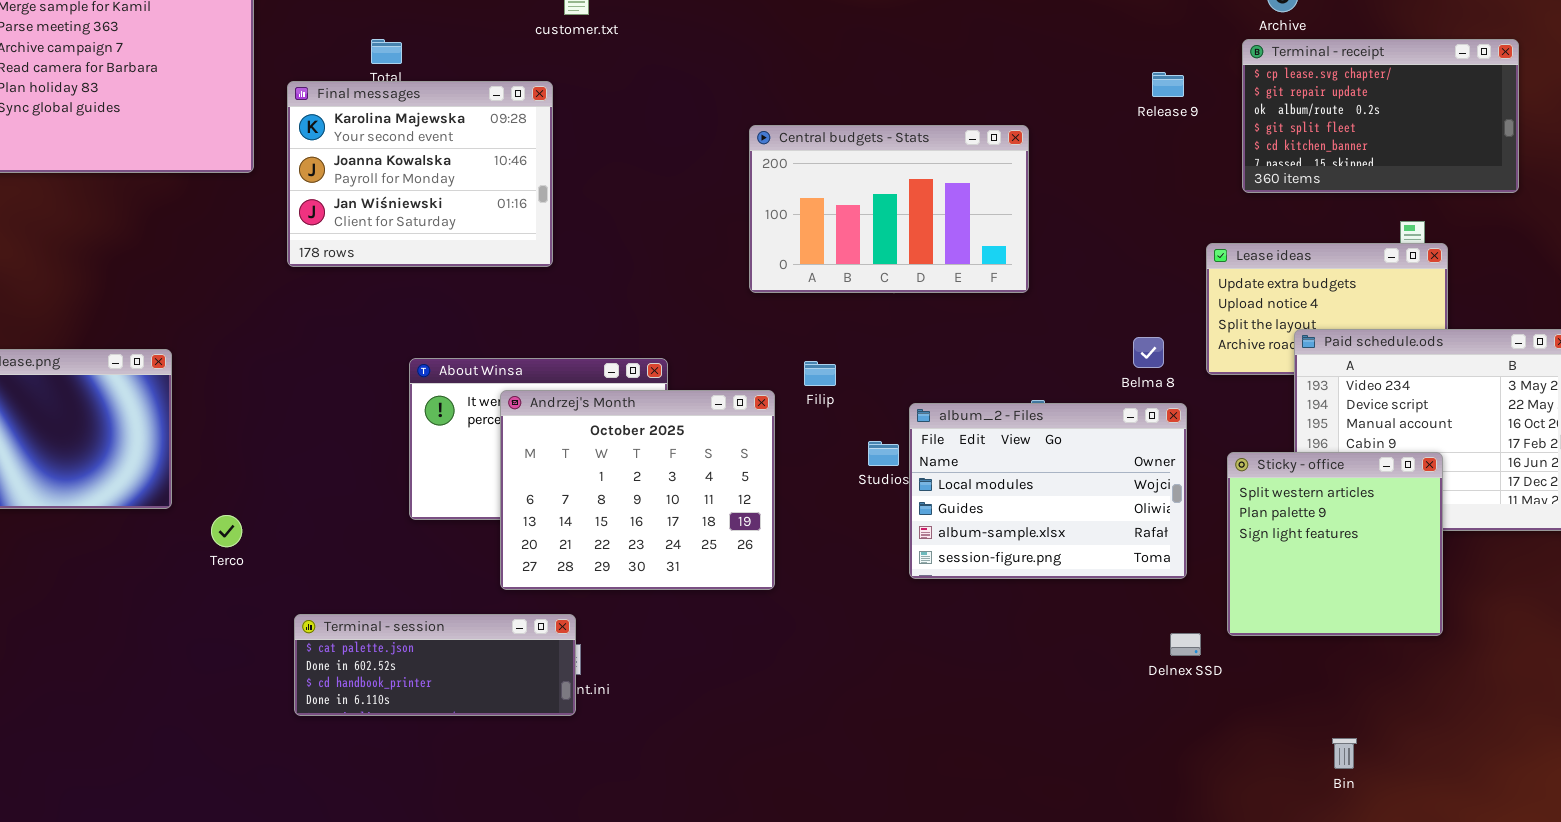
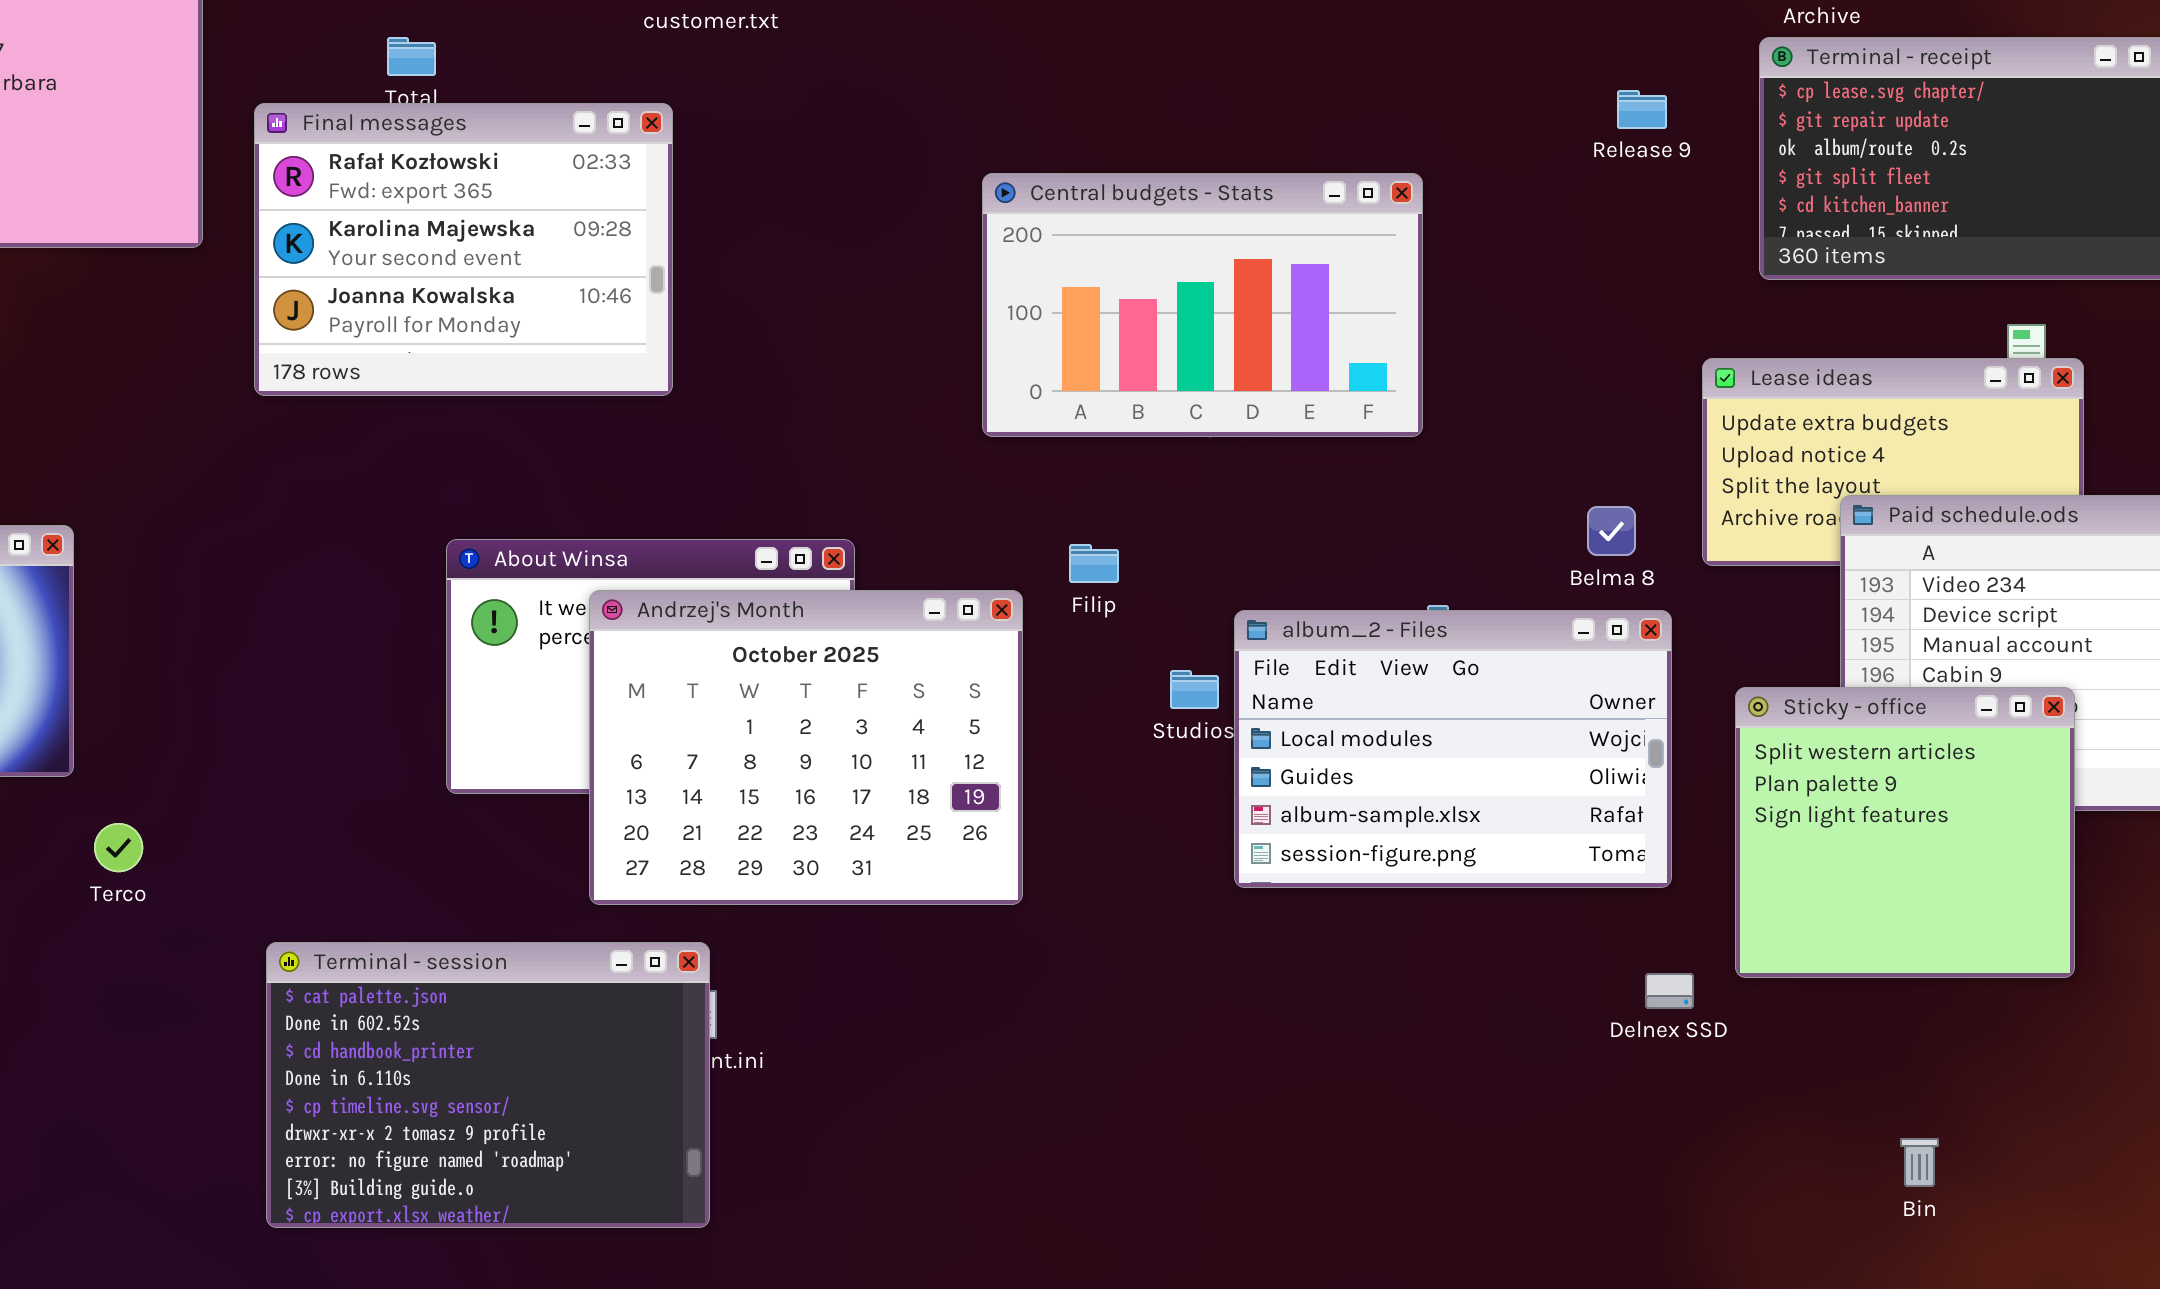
Final messages: [287,81,553,267] -> [254,103,673,396], scrolled up 1 row
Terco: [211,515,242,547] -> [94,823,143,872], moved
Terminal - session: [294,614,576,716] -> [266,942,710,1228], resized

